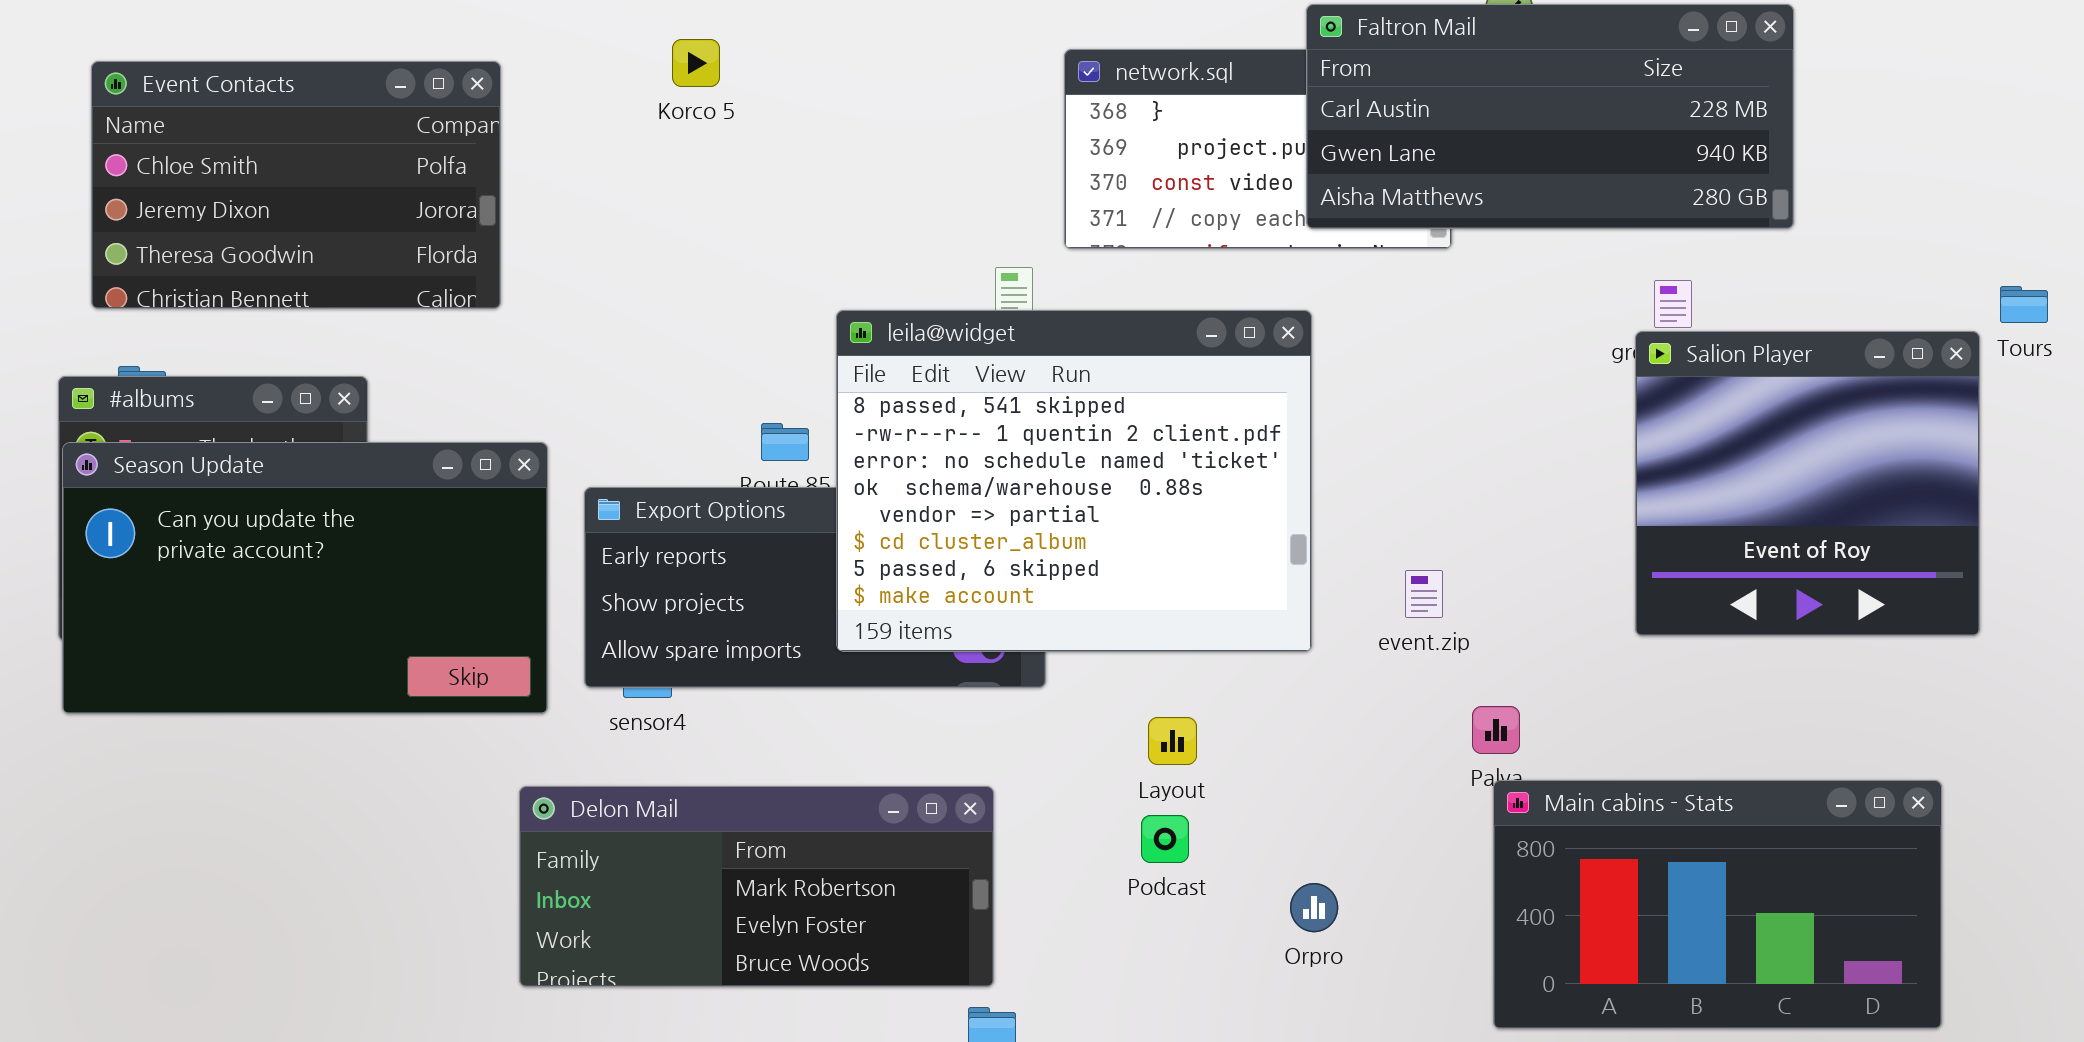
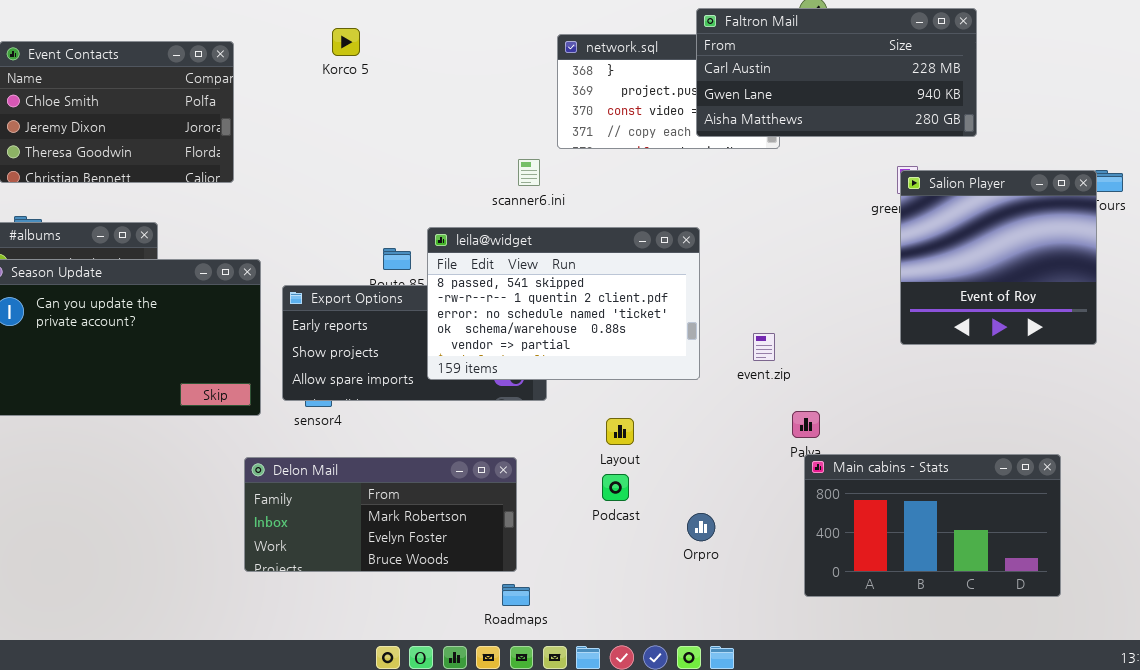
leila@widget: [836,310,1312,652] -> [427,227,700,380], resized
Salion Player: [1635,331,1980,636] -> [900,170,1097,345], moved

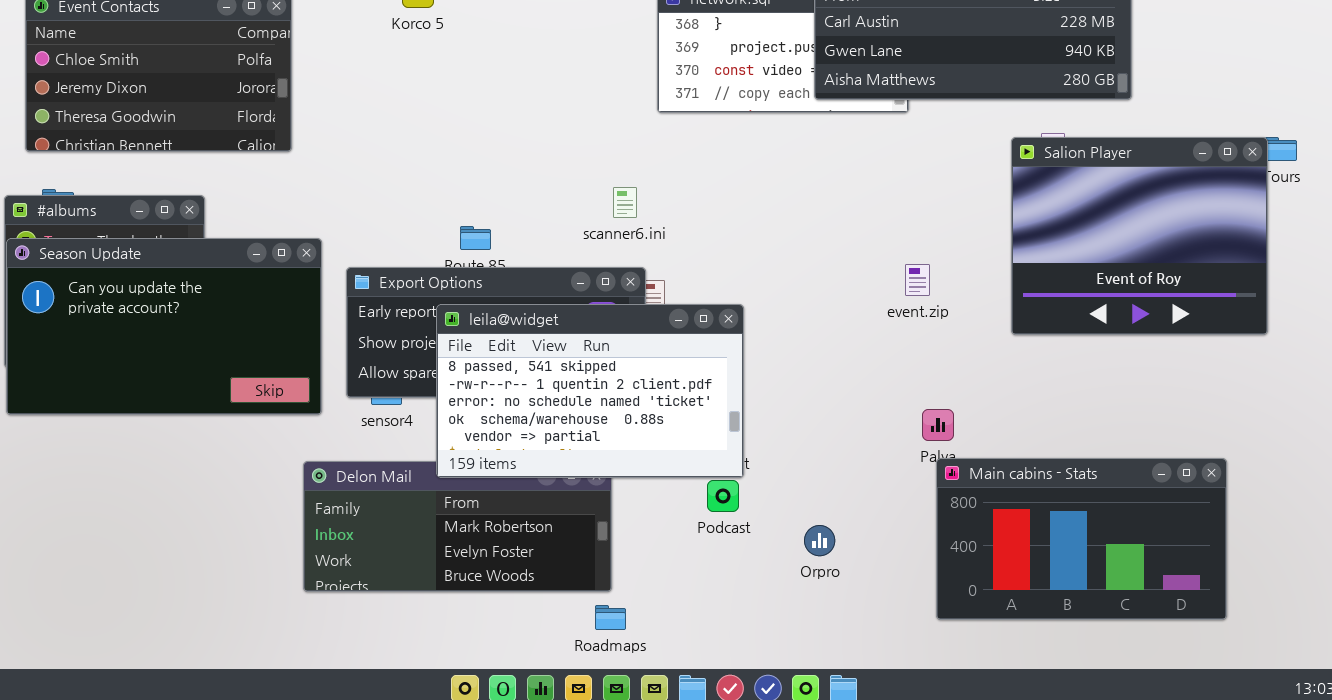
scanner6.ini: [518,159,540,186] -> [613,187,637,218], moved
Salion Player: [900,170,1097,345] -> [1011,137,1268,335], resized
leila@widget: [427,227,700,380] -> [436,304,744,478], moved
event.zip: [753,333,775,361] -> [905,264,930,296], moved

